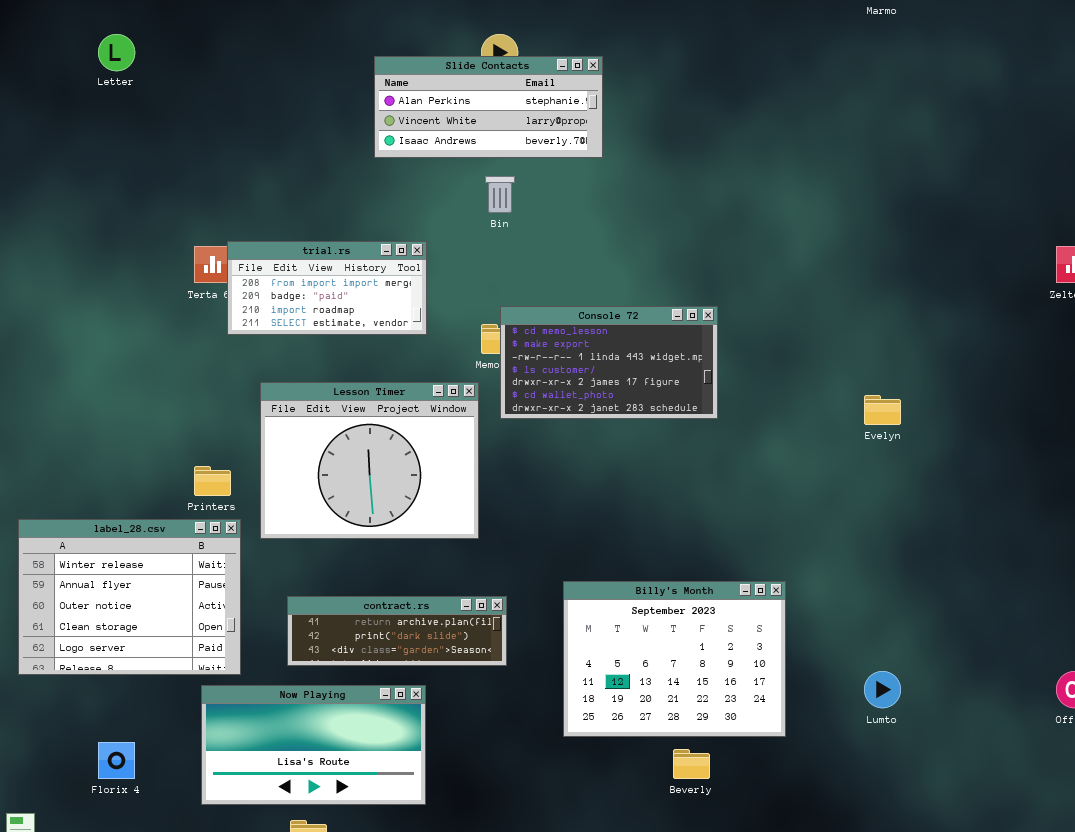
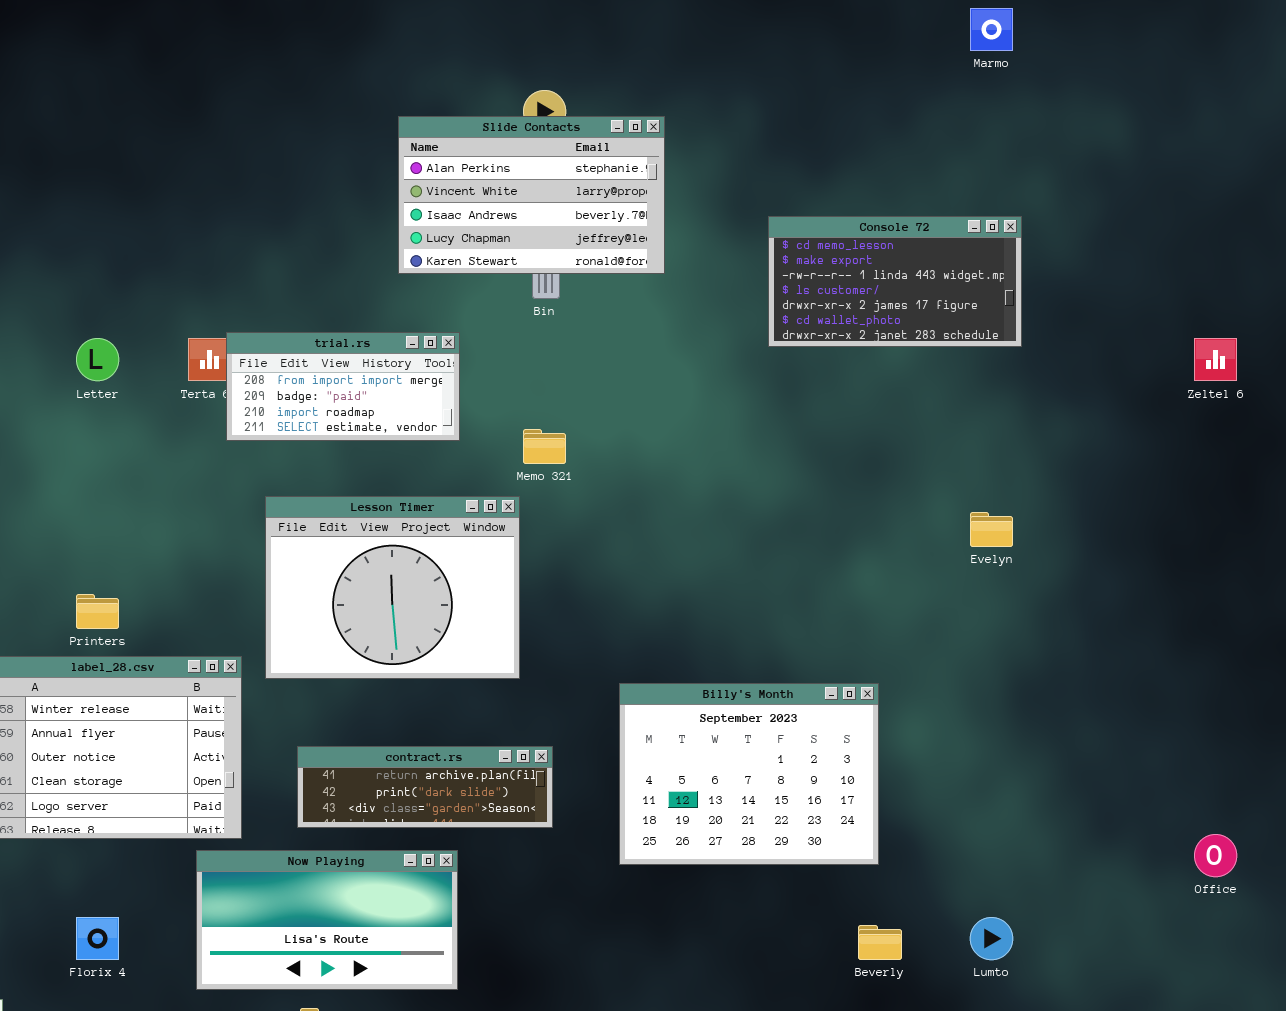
Letter: [98,34,135,71] -> [76,338,119,381], moved
Slide Contacts: [374,56,603,158] -> [398,116,665,274], resized
Console 72: [500,306,718,419] -> [768,216,1022,347], moved
Printers: [194,466,231,496] -> [76,594,119,629], moved
Billy's Month: [563,581,786,737] -> [619,683,879,865], moved
Lumto: [864,671,901,708] -> [970,917,1013,960], moved
Beverly: [673,749,710,779] -> [858,925,902,960], moved

